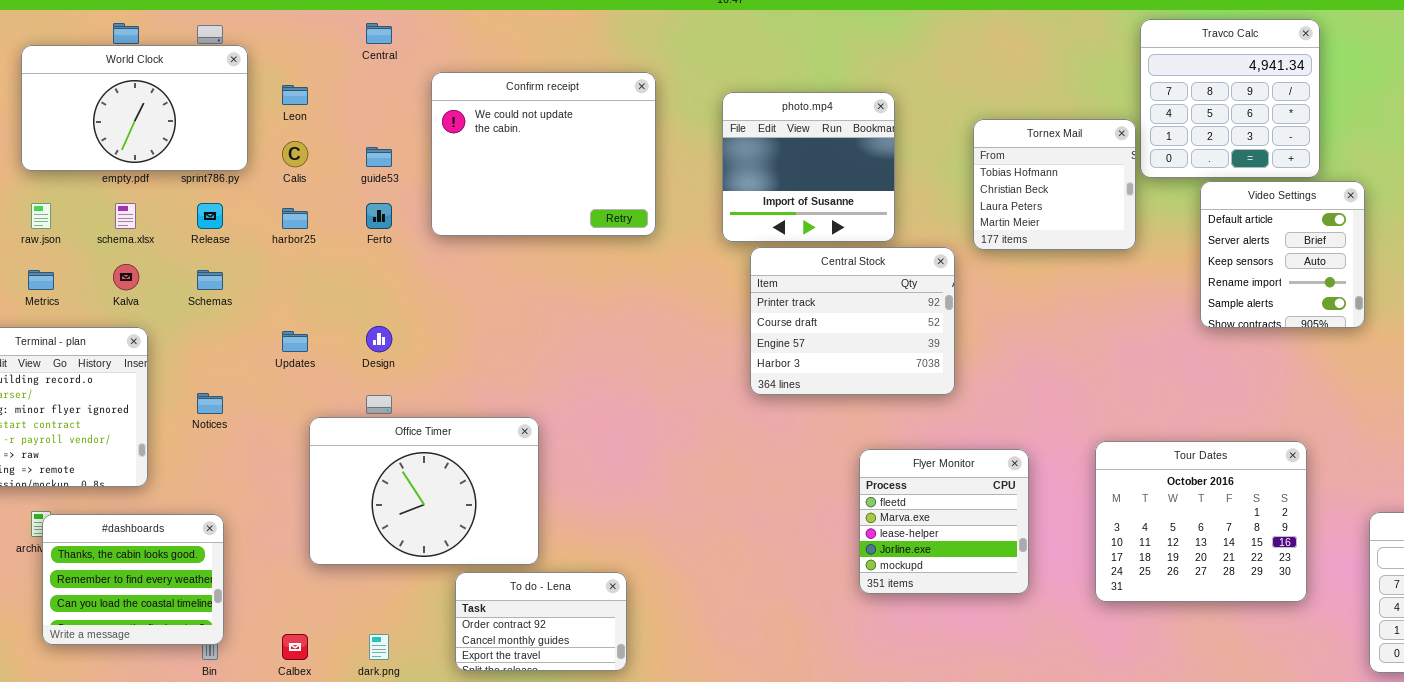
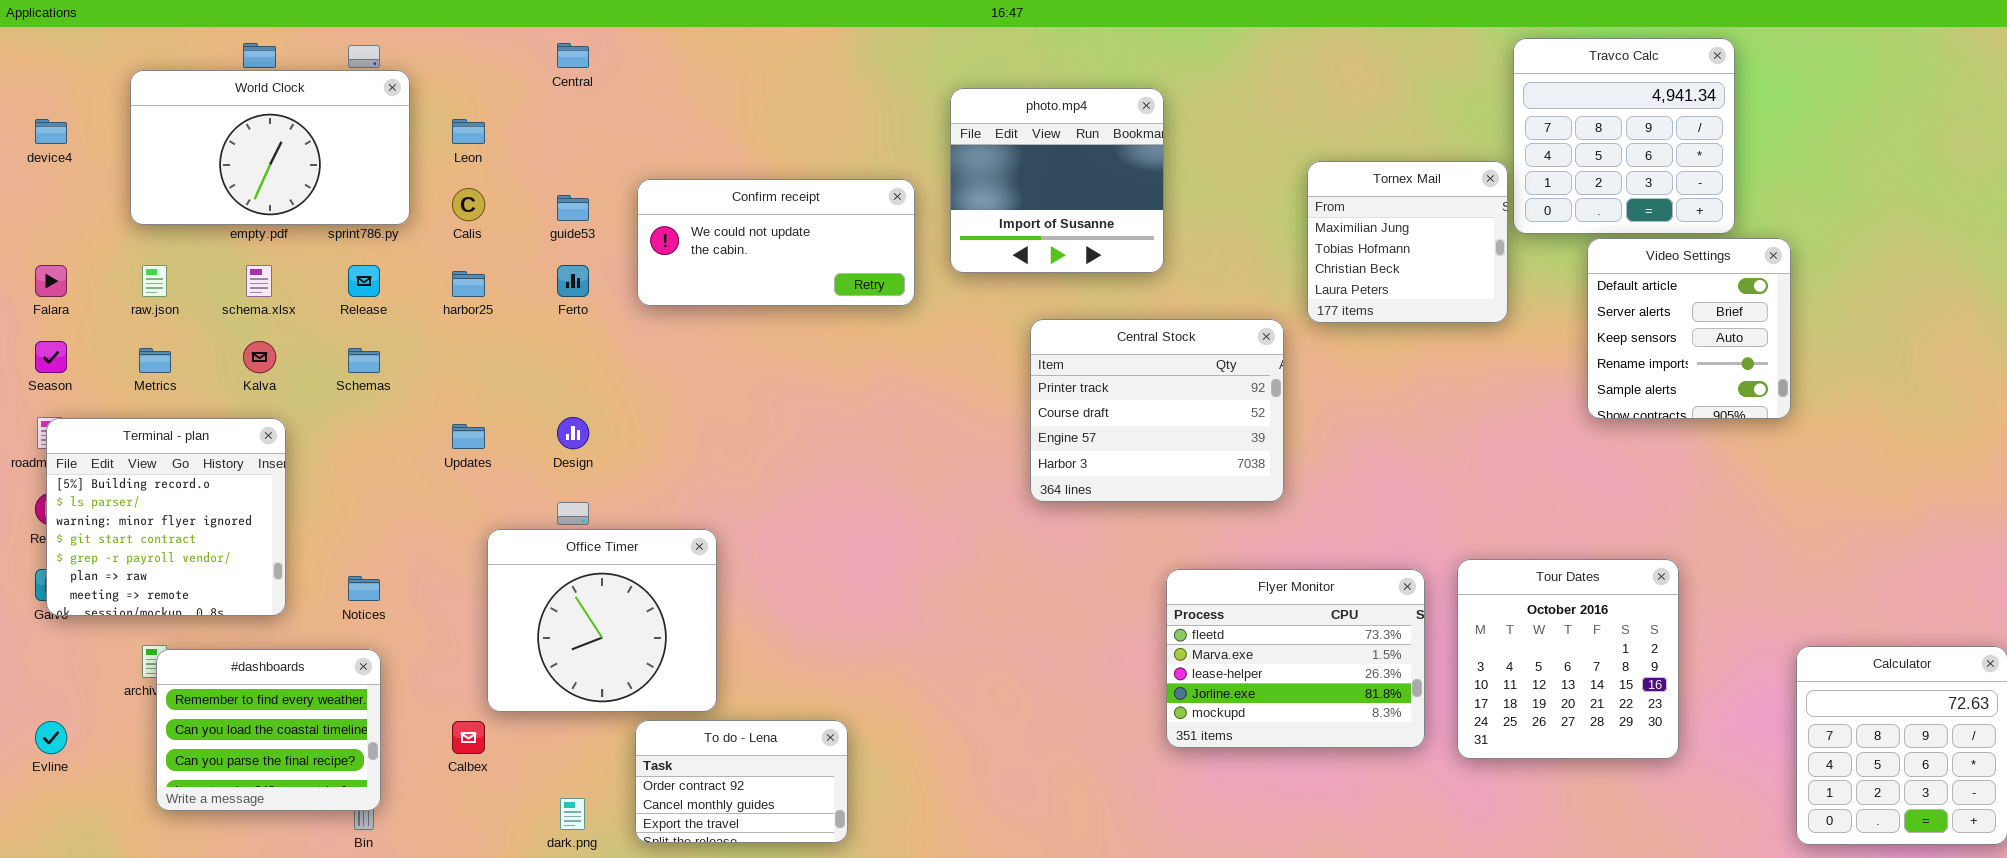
Confirm receipt: [431,72,656,236] -> [637,179,915,306], resized
photo.mp4: [722,92,895,242] -> [950,88,1164,273], moved
Tornex Mail: [973,119,1136,250] -> [1307,161,1508,323], scrolled up 1 row
Notices: [197,393,223,414] -> [348,576,380,601], moved
Office Timer: [309,417,539,565] -> [487,529,717,712], resized
Tour Dates: [1095,441,1307,602] -> [1457,559,1679,759], resized
Flyer Monitor: [859,449,1029,594] -> [1166,569,1425,748], resized
#dashboards: [42,514,224,645] -> [156,649,381,811], scrolled down 1 row
To do - Lena: [455,572,627,671] -> [635,720,848,843], moved
Calbex: [282,634,308,660] -> [452,721,485,754], moved

